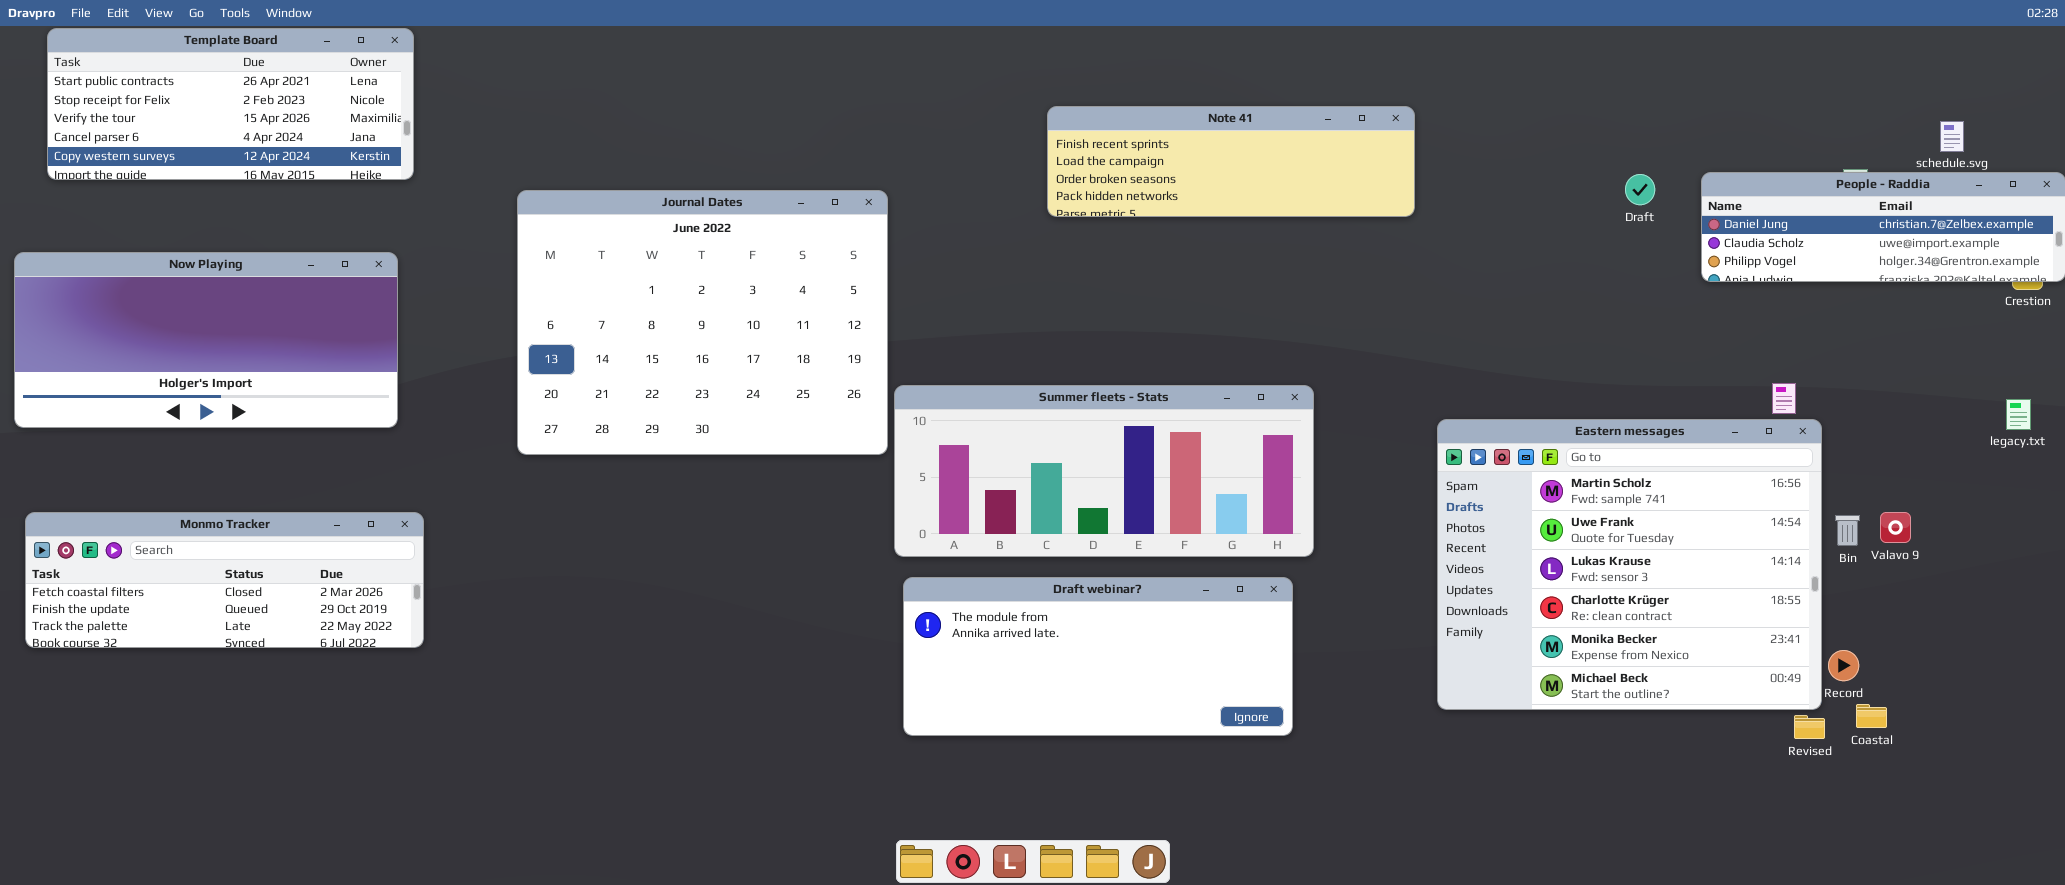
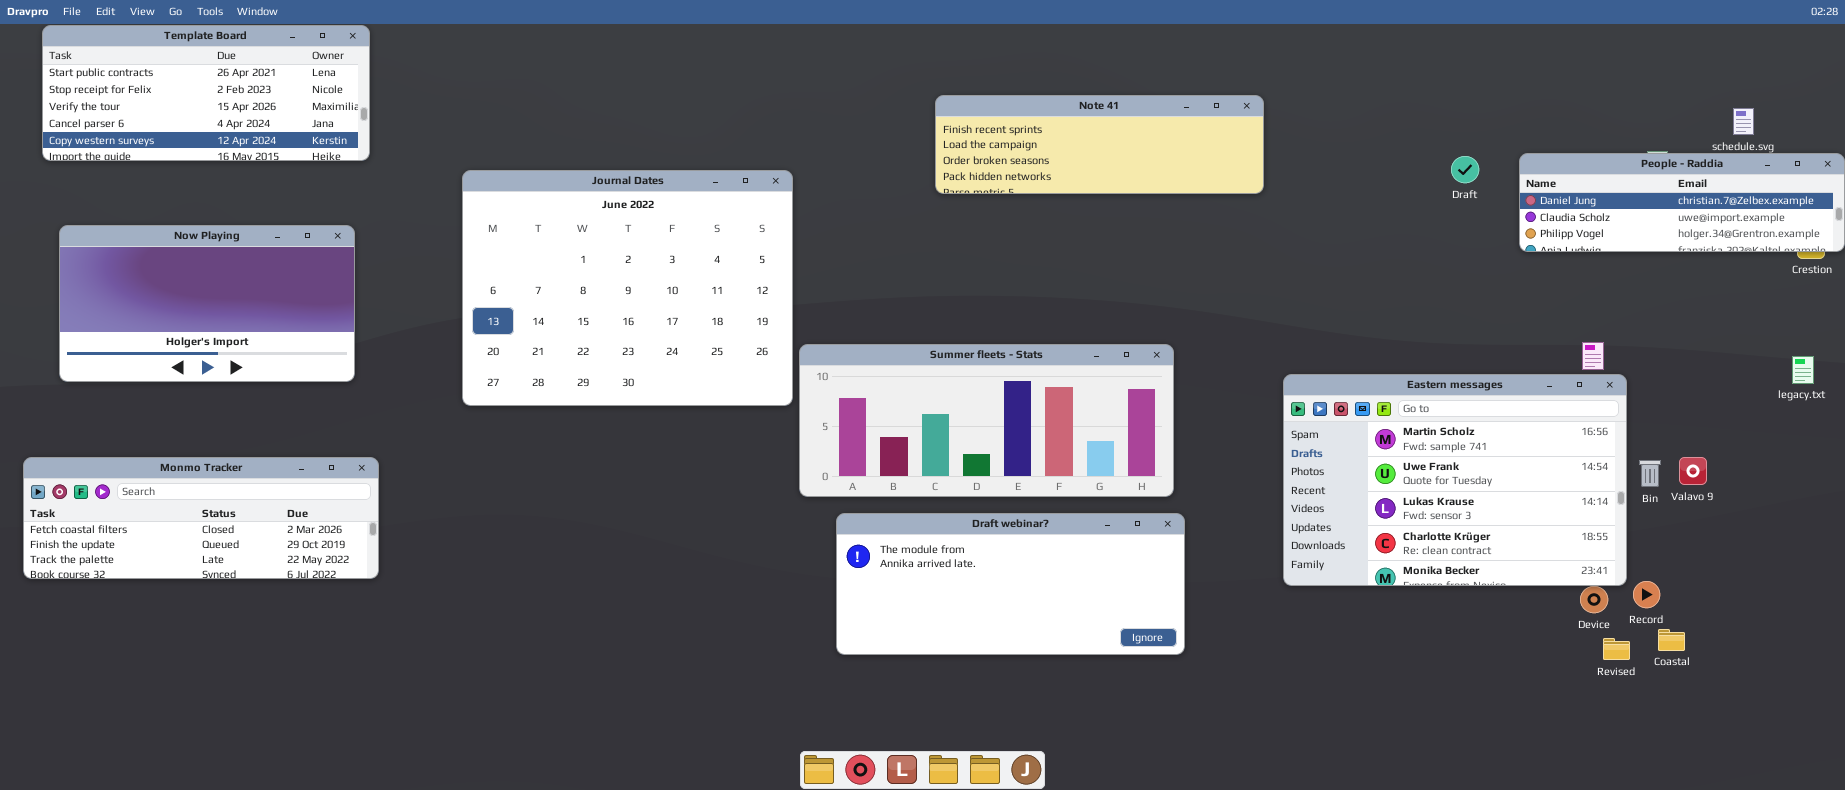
Now Playing: [14,252,398,428] -> [59,225,355,382], resized
Eastern messages: [1437,419,1822,710] -> [1283,374,1627,586], resized
Draft webinar?: [903,577,1293,736] -> [836,513,1185,655], moved

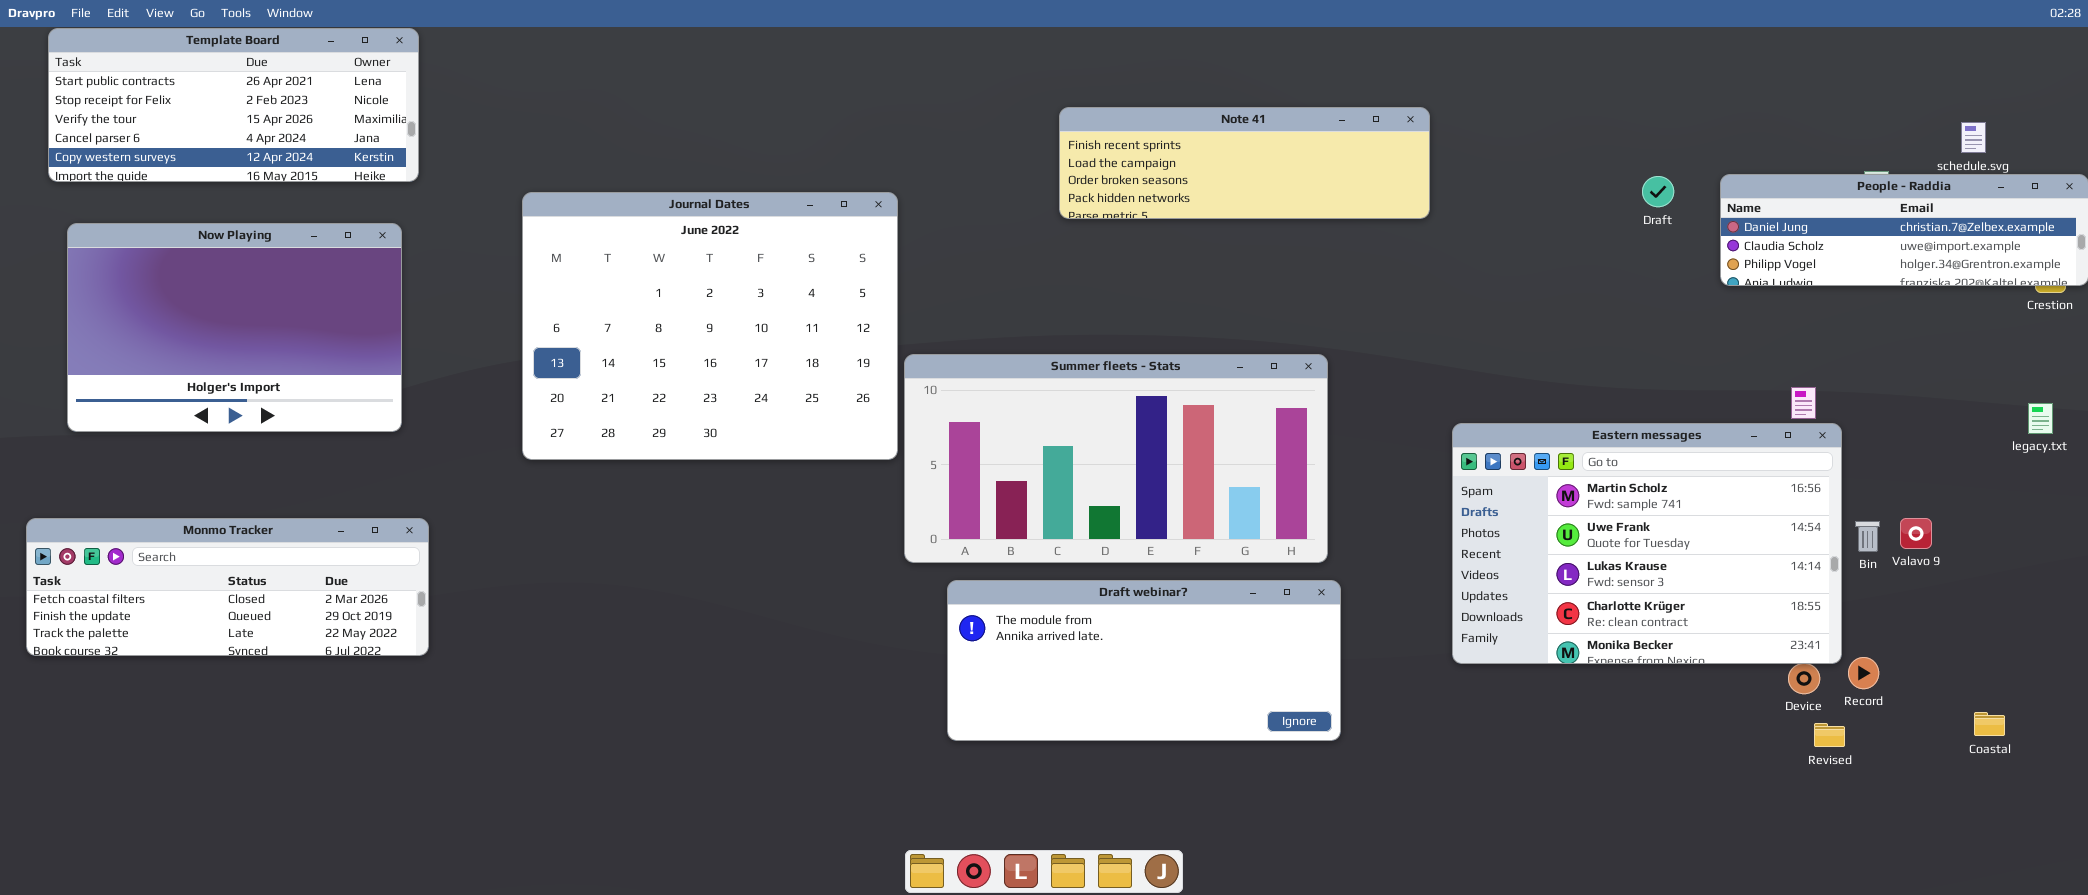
Now Playing: [59,225,355,382] -> [67,223,402,432], resized
Summer fleets - Stats: [799,344,1174,497] -> [904,354,1328,563], resized
Coastal: [1658,629,1685,651] -> [1974,712,2005,736], moved

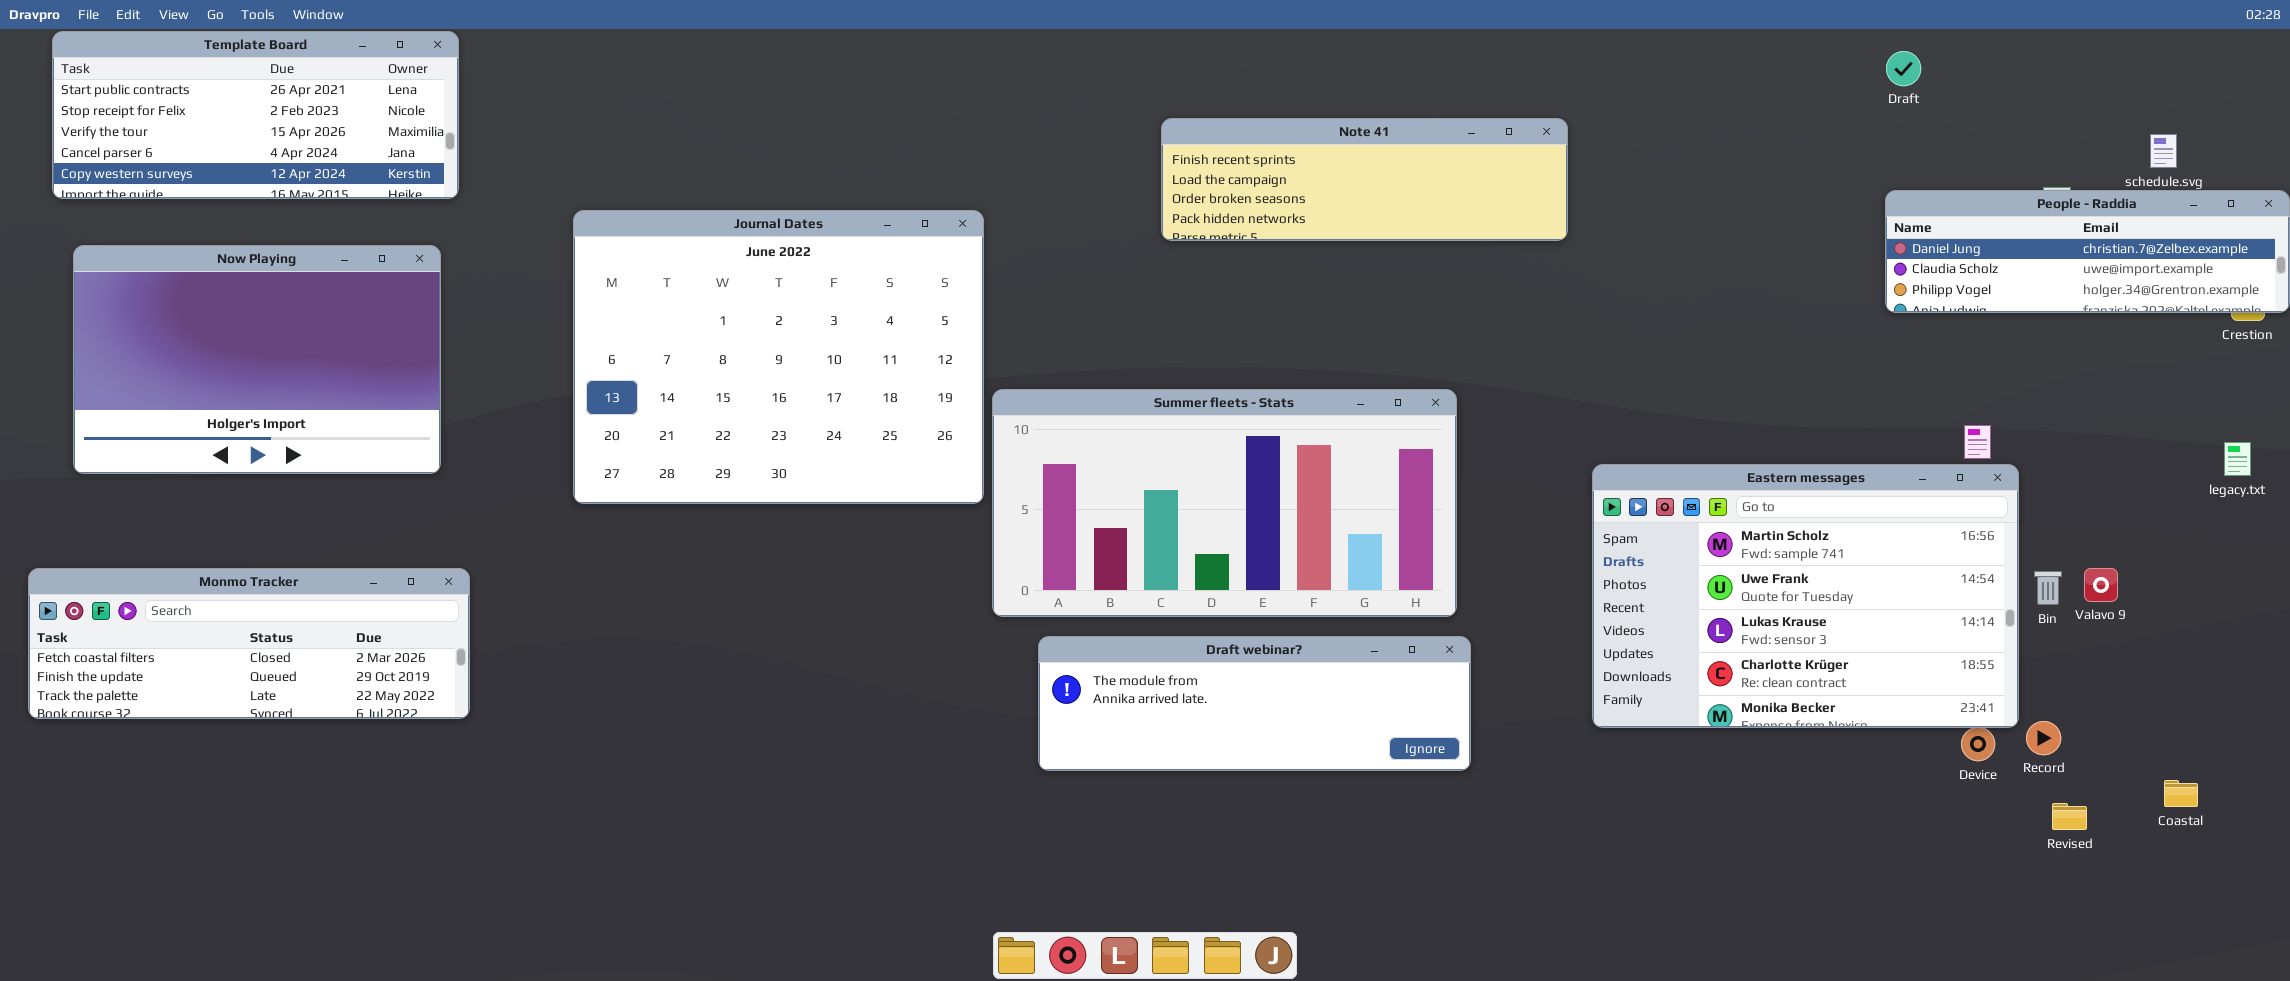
Draft: [1642,176,1674,207] -> [1886,51,1921,86], moved
Draft webinar?: [947,580,1341,741] -> [1038,636,1471,771], resized
Revised: [1814,723,1845,747] -> [2052,803,2087,830], moved

